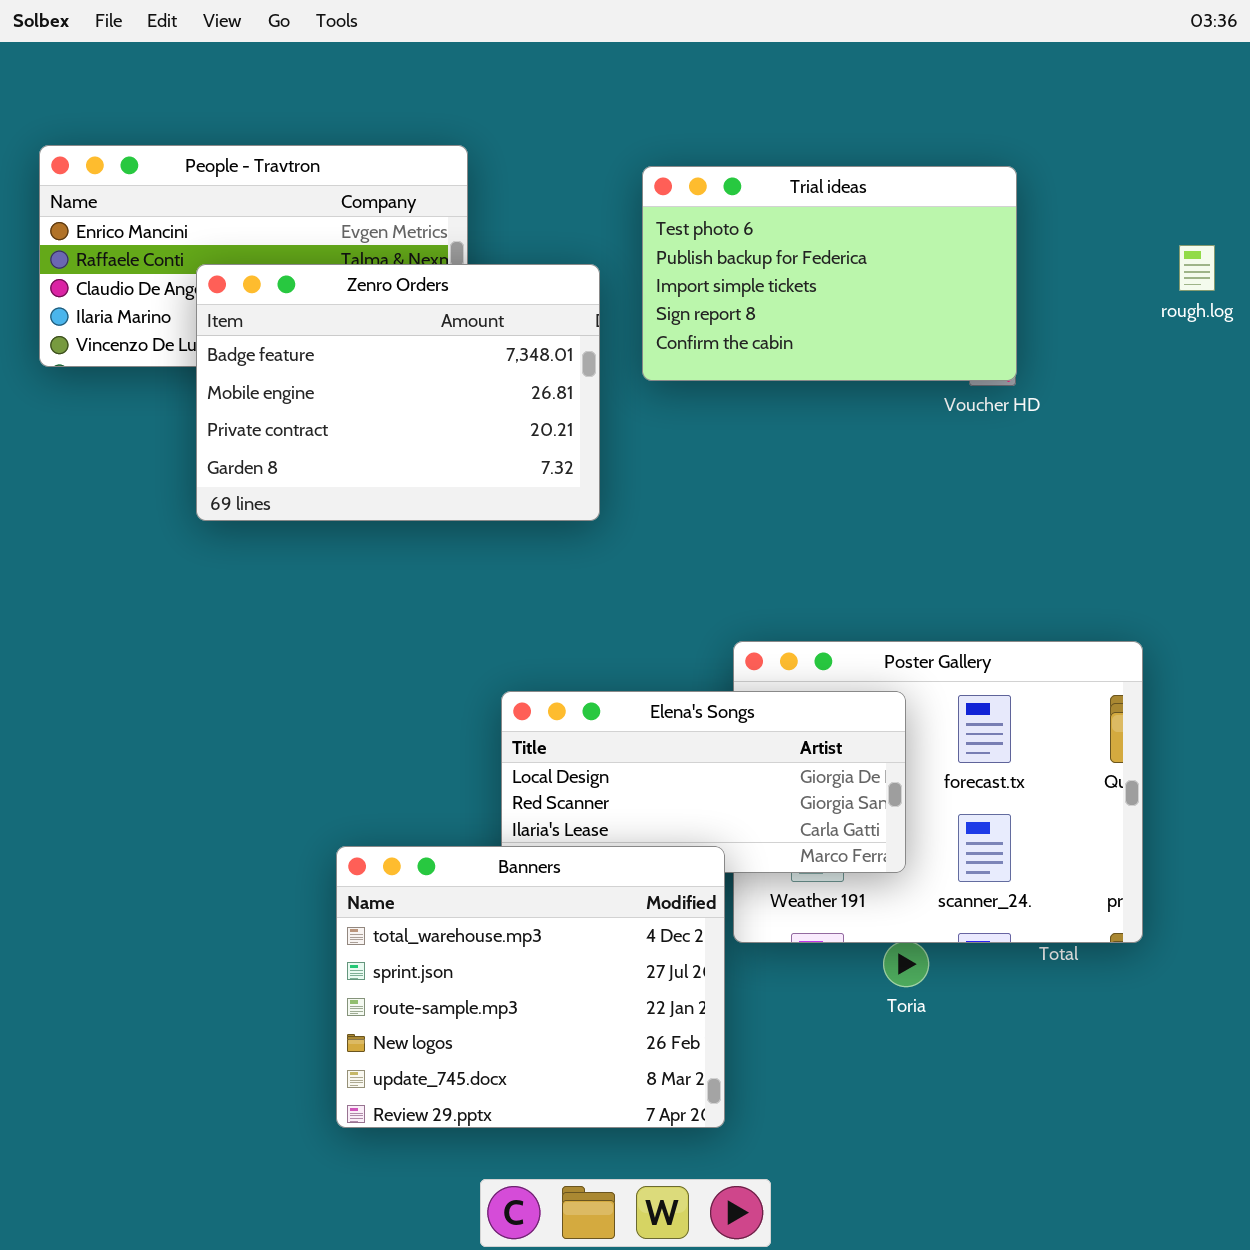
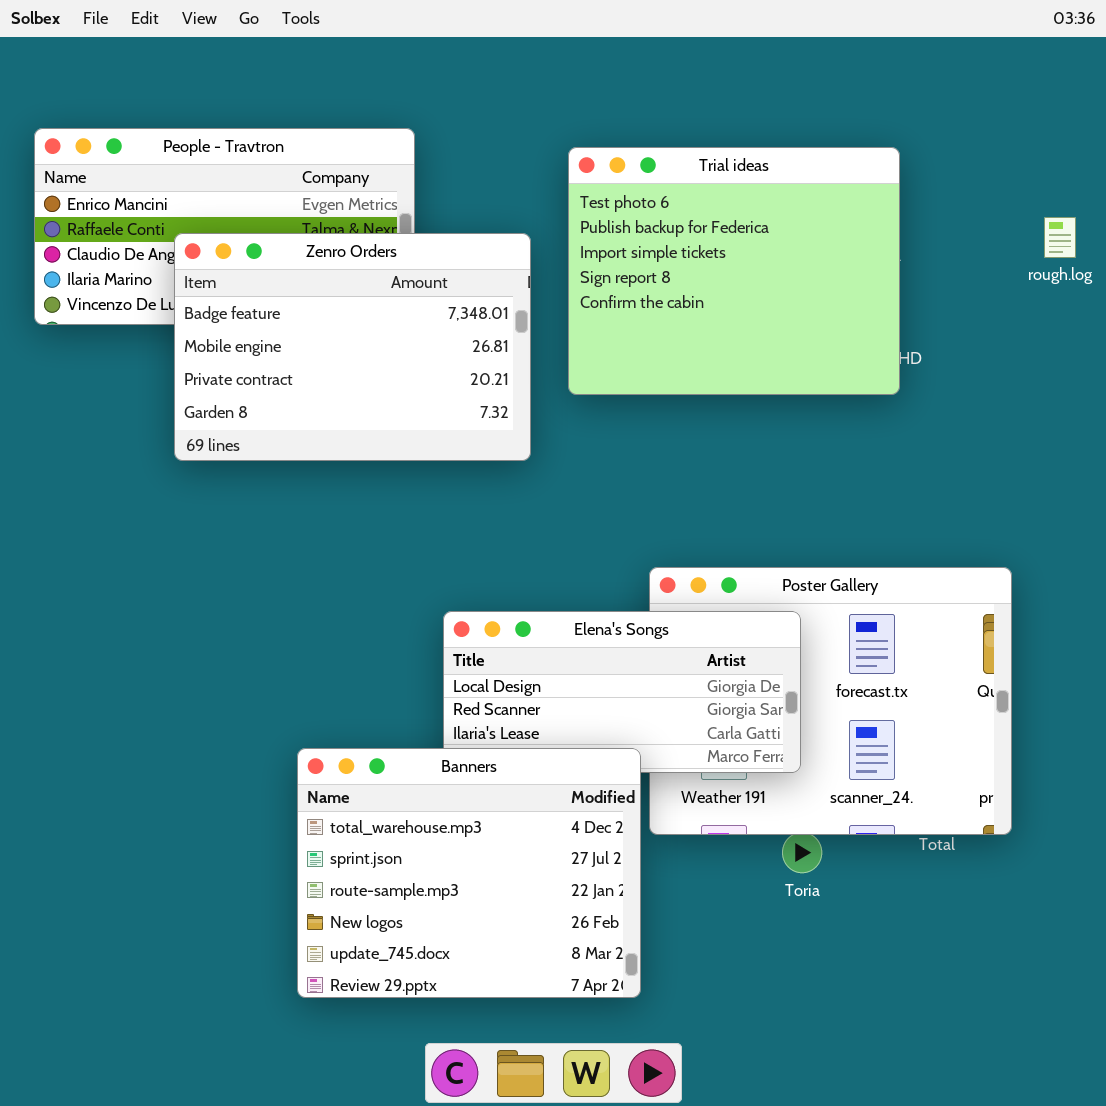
Trial ideas: [642,166,1017,381] -> [568,147,900,395], resized

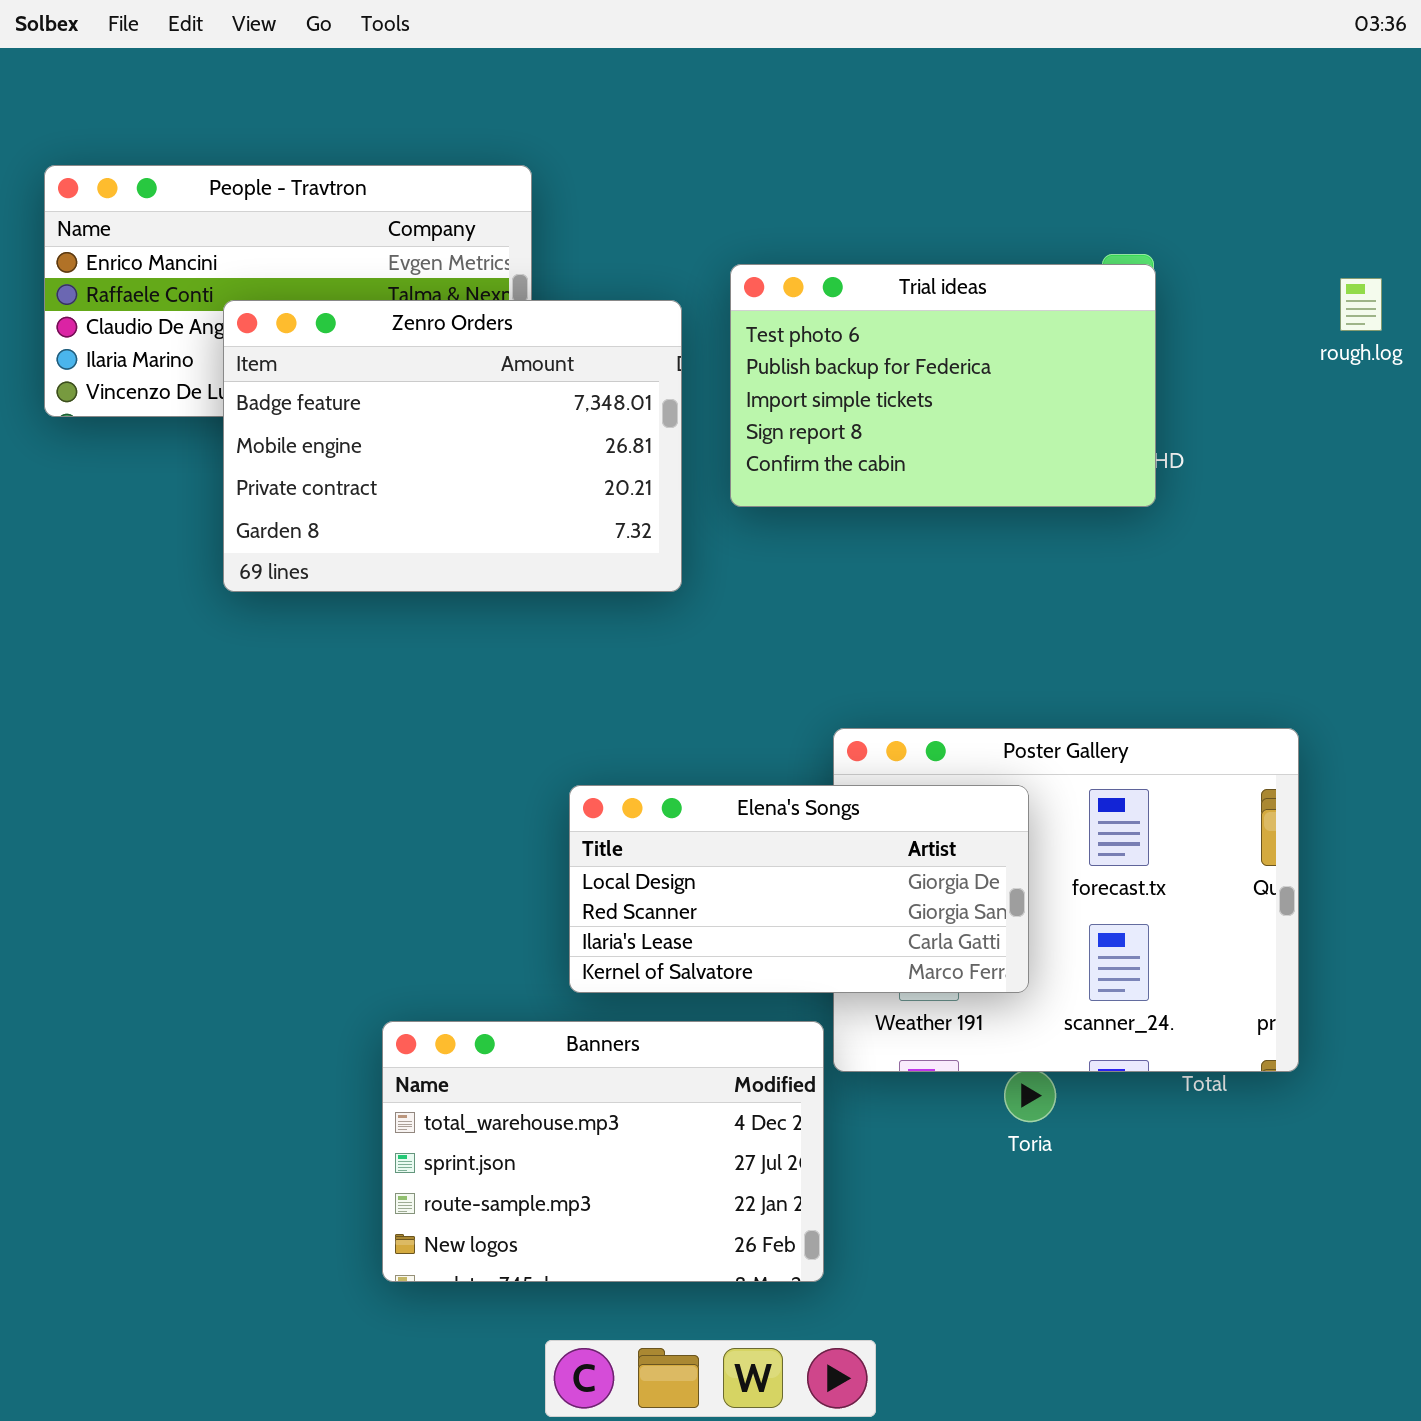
Trial ideas: [568,147,900,395] -> [730,264,1156,507], resized
Banners: [297,748,641,998] -> [382,1021,824,1282], resized

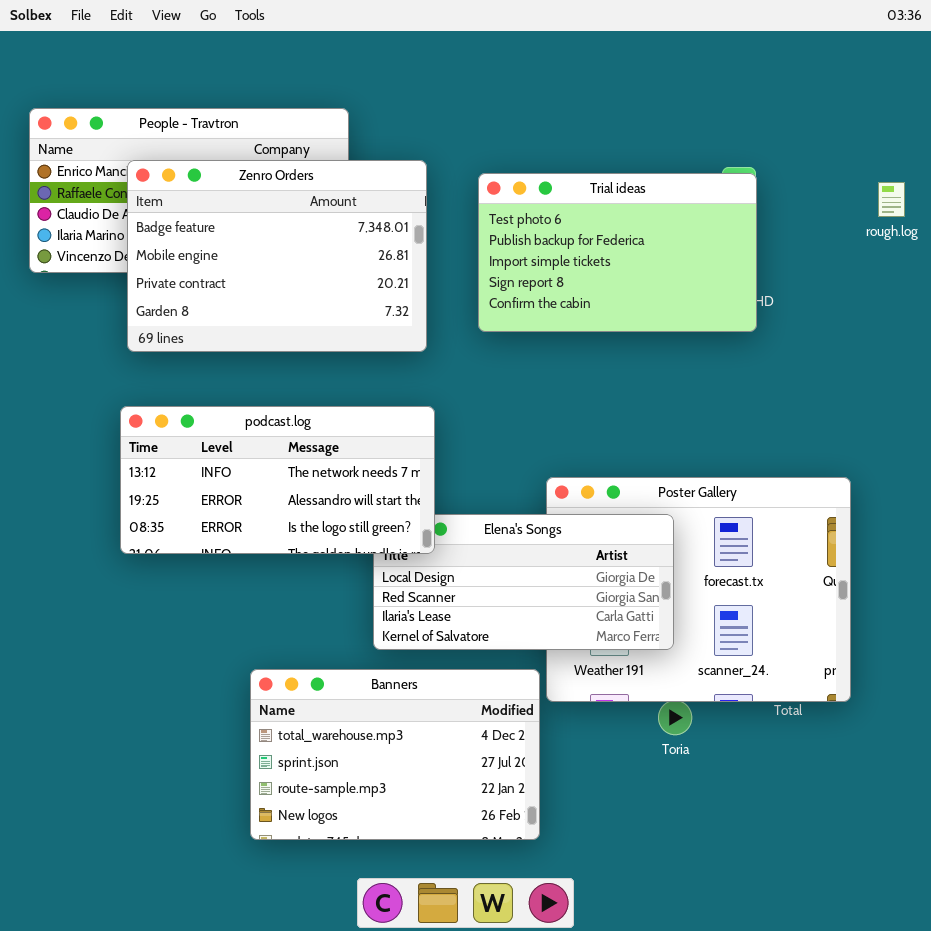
Zenro Orders: [223,300,682,592] -> [127,160,427,352], moved
podcast.log: none -> [120,406,435,554], opened

